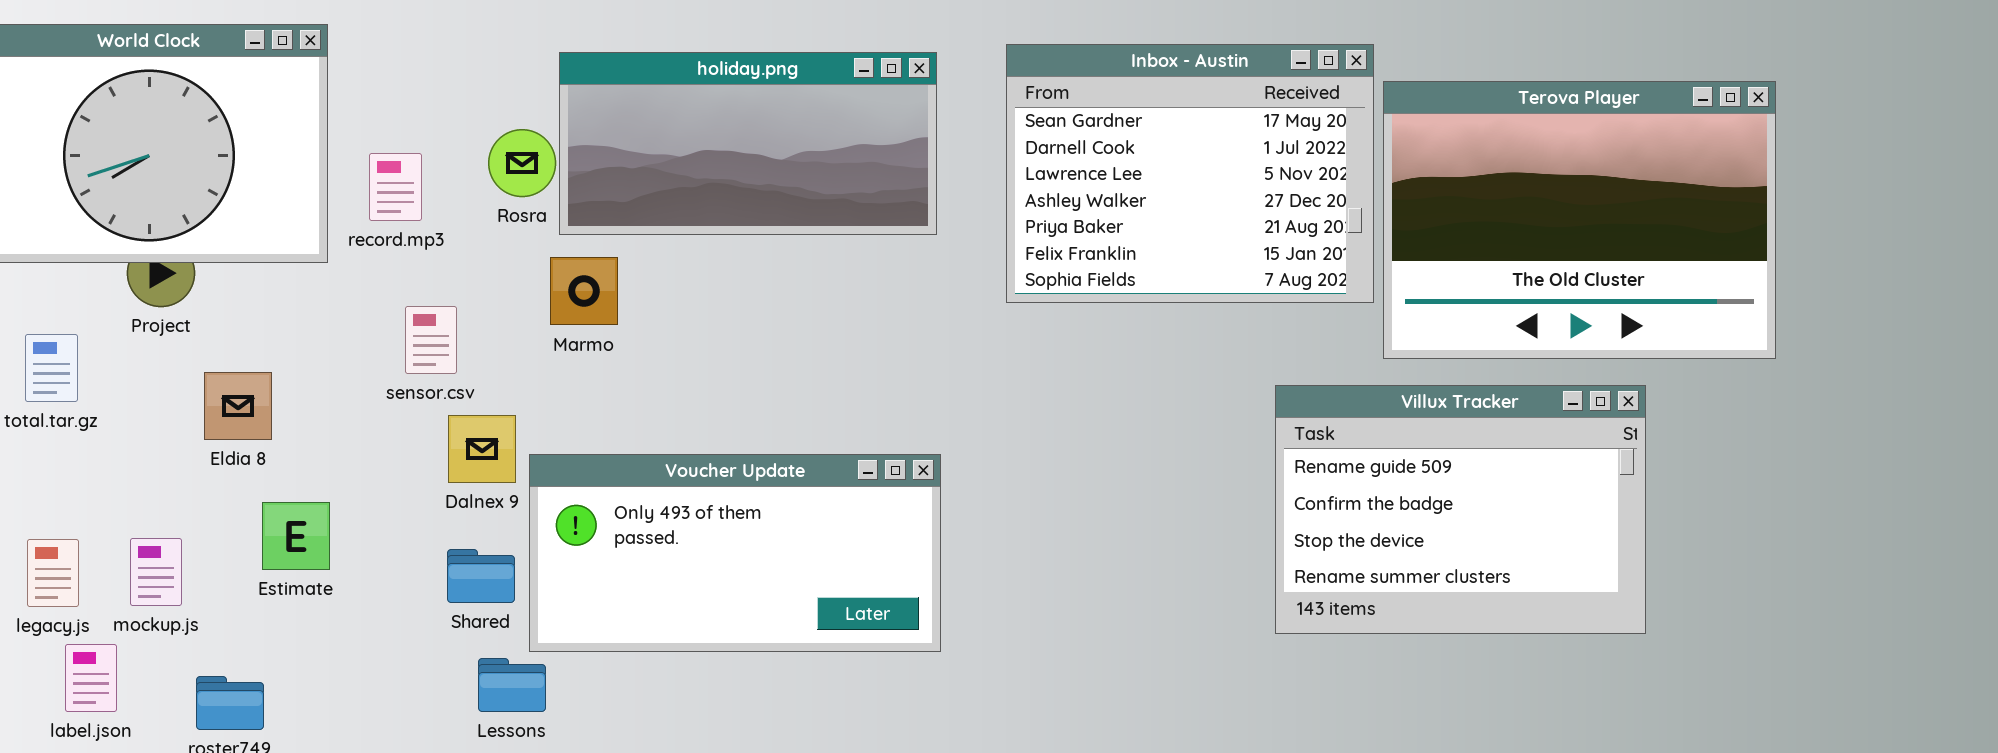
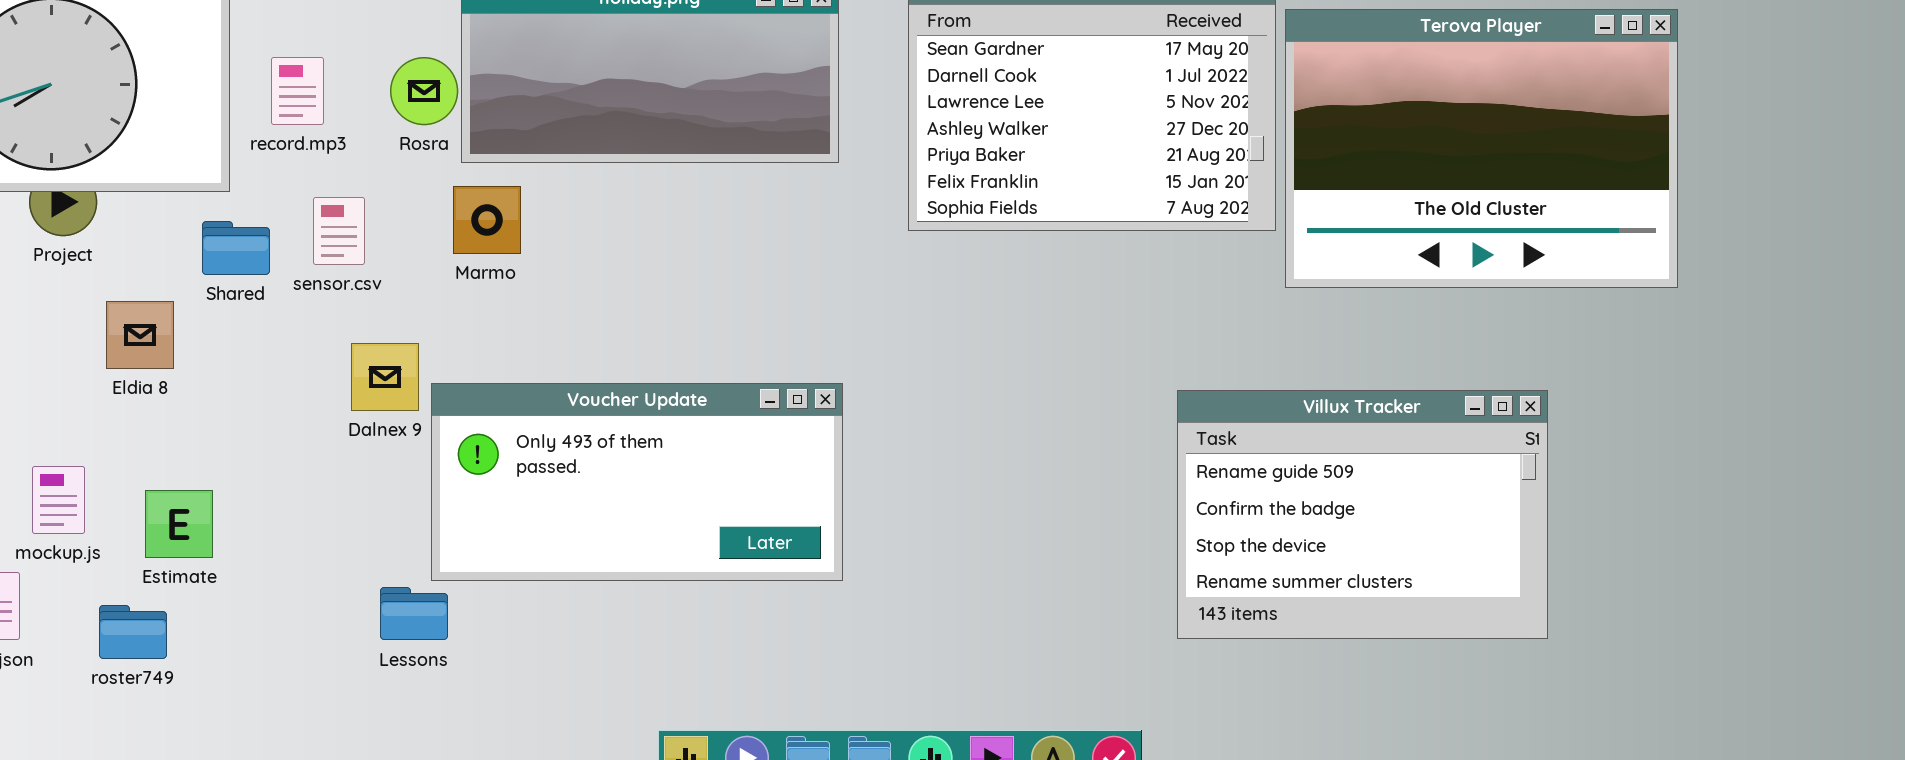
record.mp3: [369,153,422,221] -> [271,57,324,125], moved
sensor.csv: [405,306,457,374] -> [313,197,365,265], moved
Villux Tracker: [1275,385,1646,634] -> [1177,390,1548,639], moved
Estimate: [262,502,330,570] -> [145,490,213,558], moved
Shared: [447,549,515,603] -> [202,221,270,275], moved

